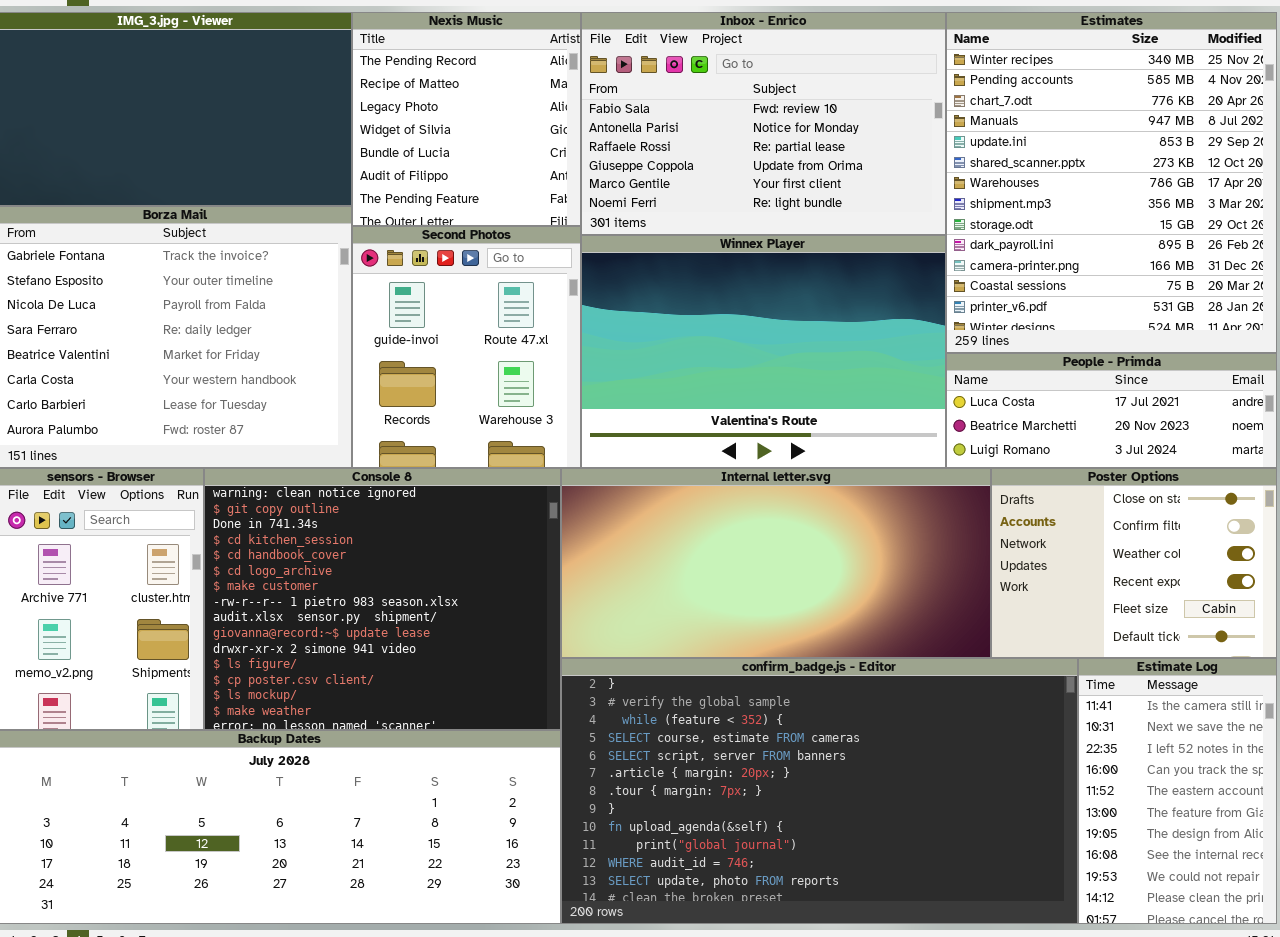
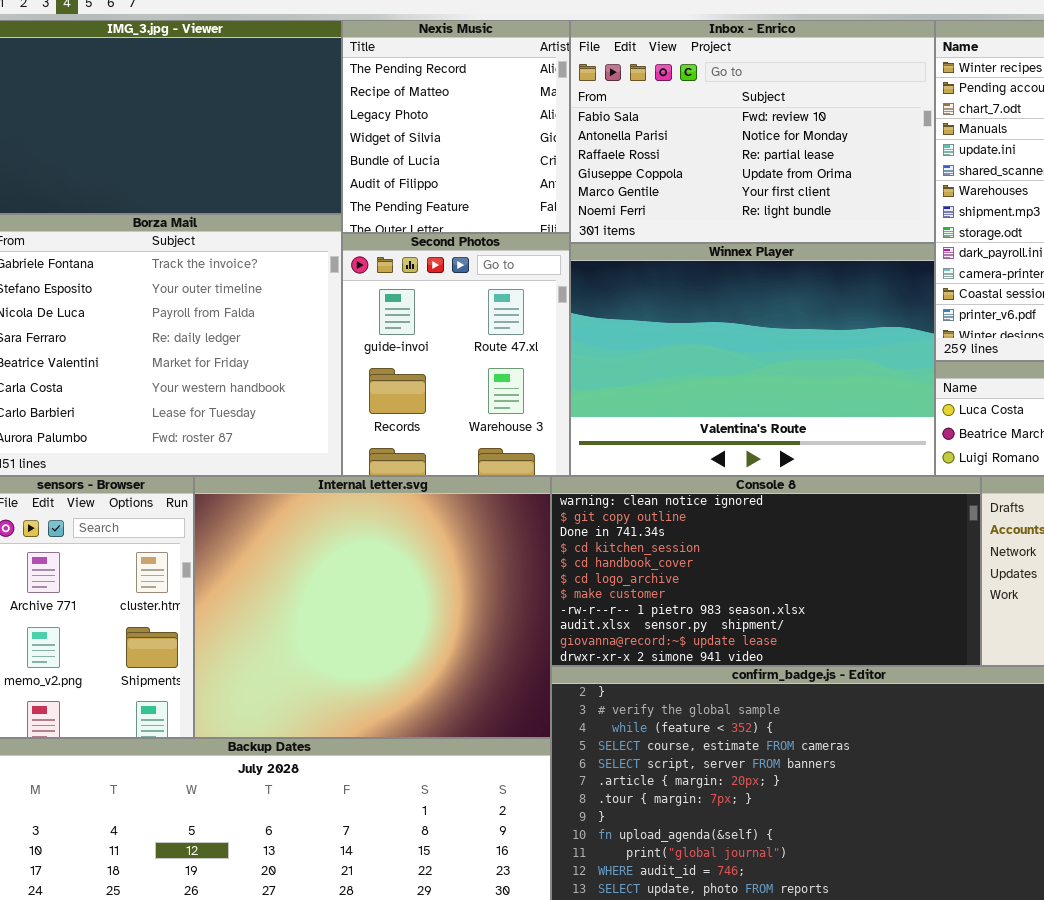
Console 8: [204,468,561,730] -> [551,476,981,666], moved, resized
Internal letter.svg: [561,468,991,658] -> [194,476,551,738], moved, resized

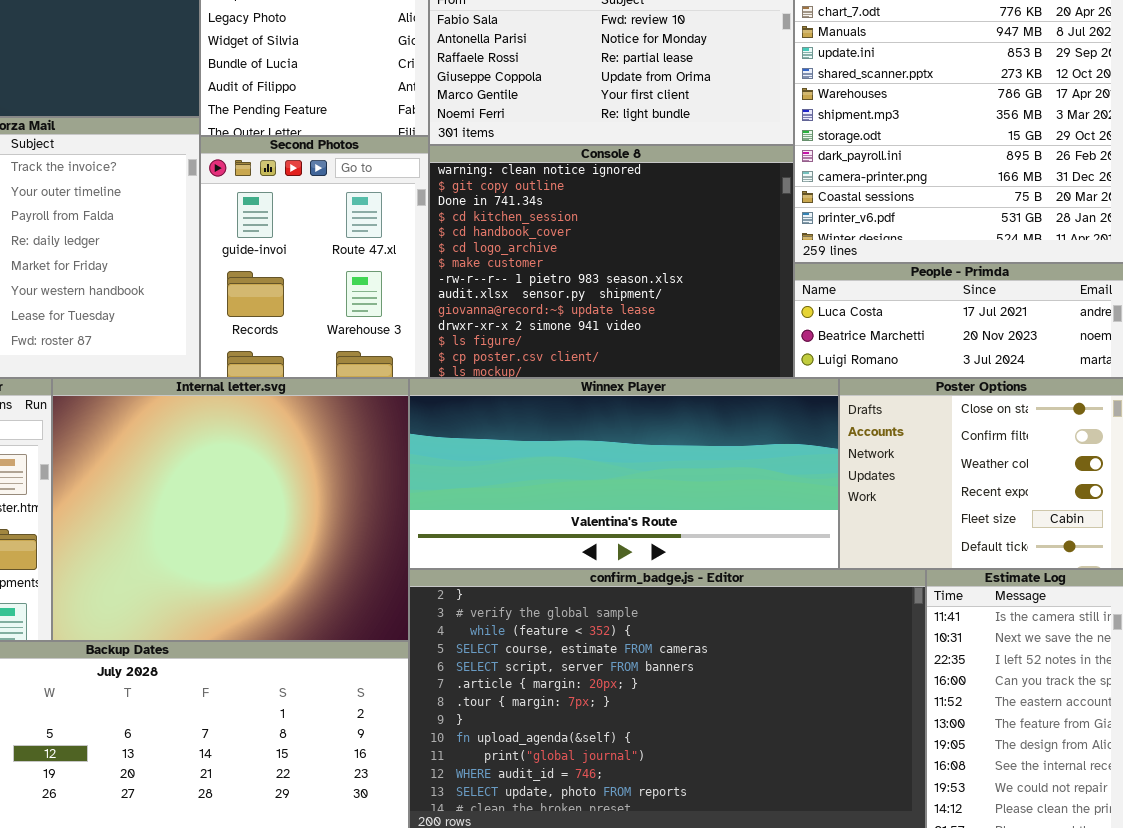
Winnex Player: [570,243,935,476] -> [409,378,839,569], moved, resized
Console 8: [551,476,981,666] -> [429,145,794,378], moved, resized

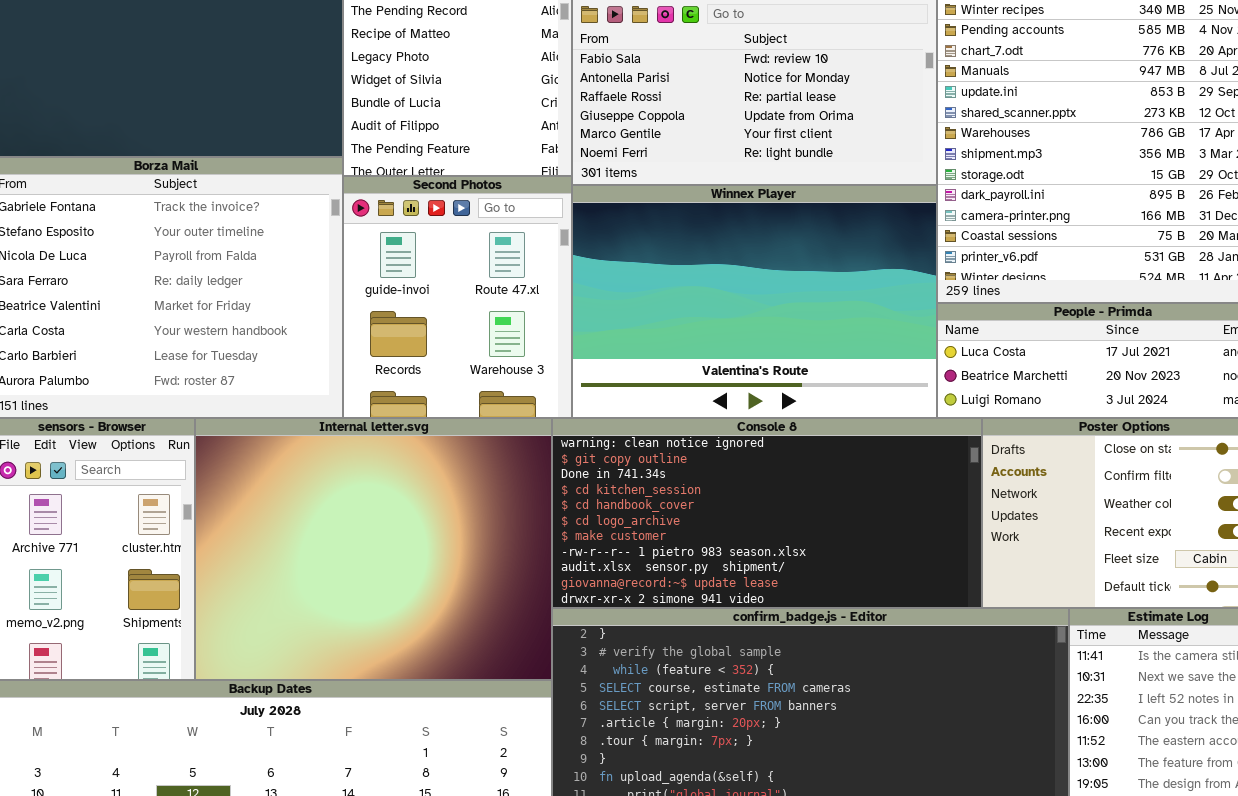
Console 8: [429,145,794,378] -> [552,418,982,608], moved, resized
Winnex Player: [409,378,839,569] -> [572,185,937,418], moved, resized

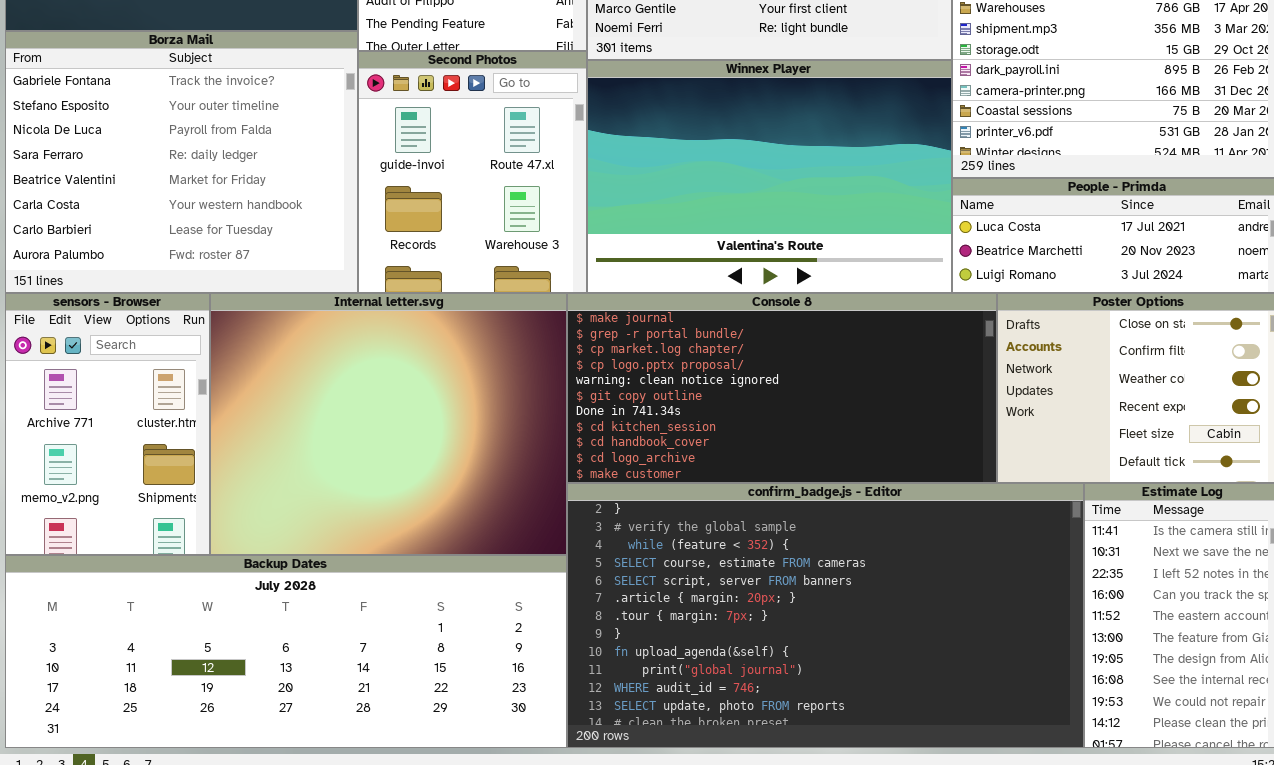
Console 8: [552,418,982,608] -> [567,293,997,483], scrolled up 4 rows

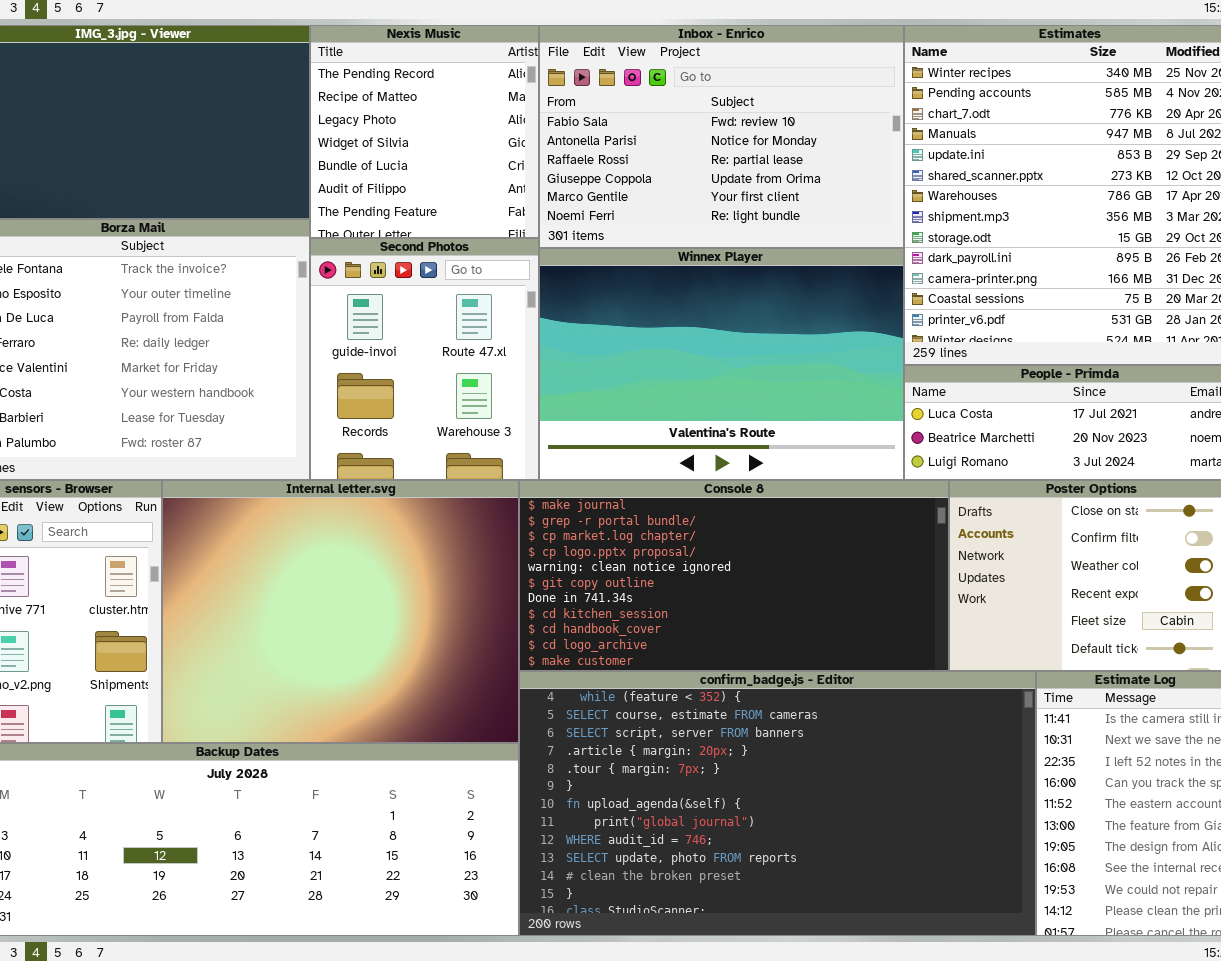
confirm_badge.js - Editor: [567,483,1084,748] -> [519,671,1036,936], scrolled down 2 rows

